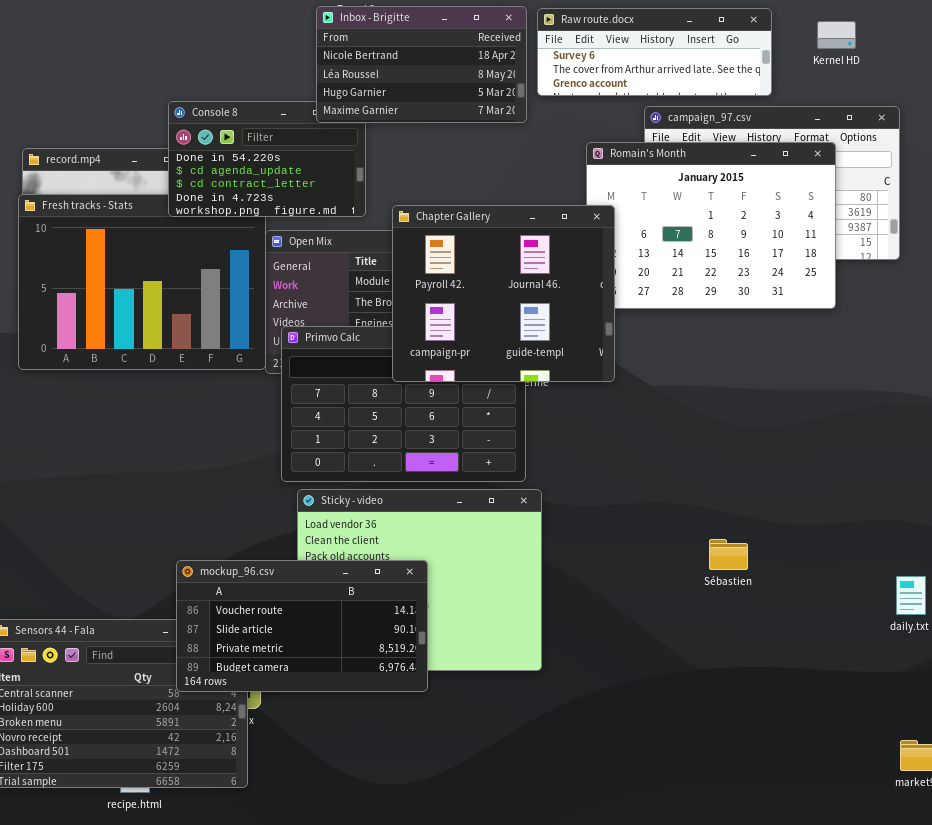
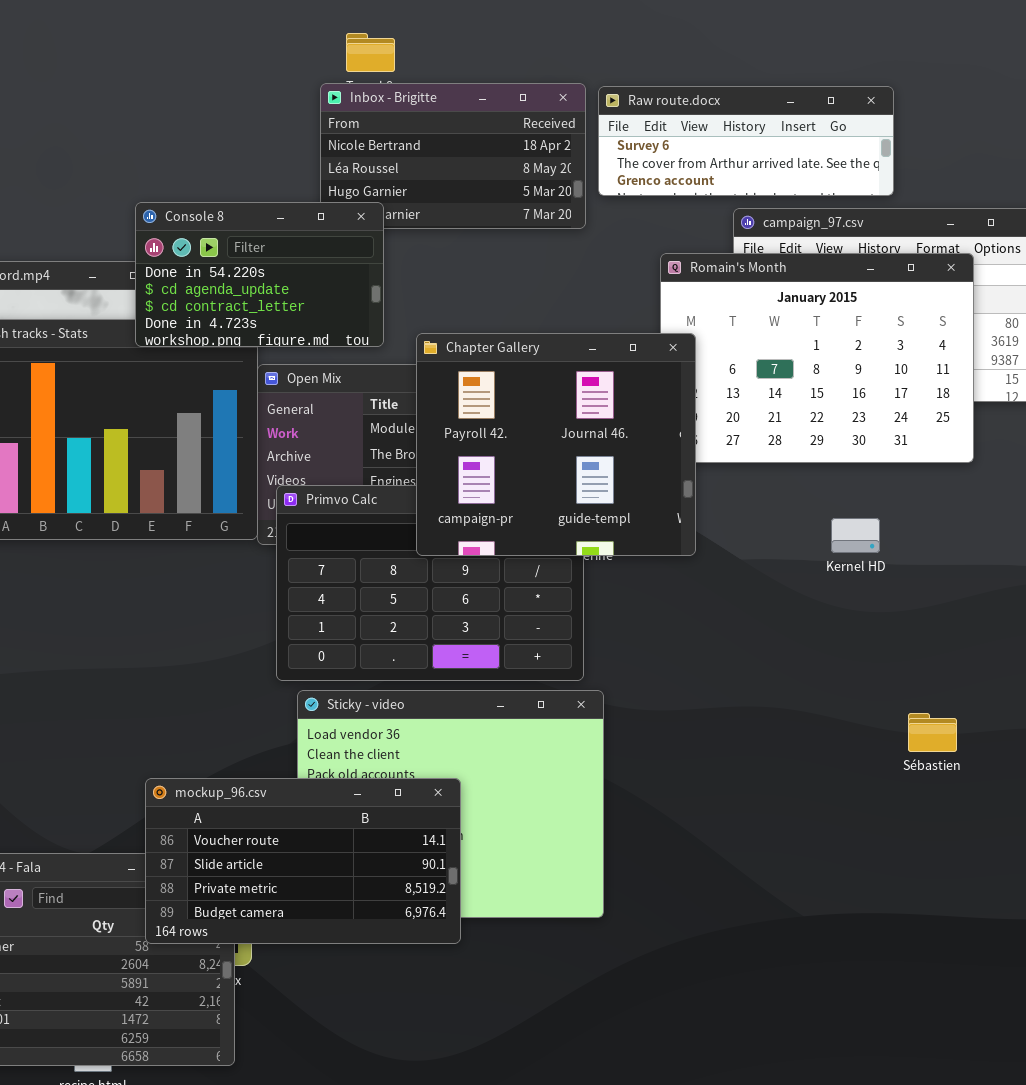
Kernel HD: [817,21,856,49] -> [831,518,880,553], moved
Console 8: [168,101,366,217] -> [135,202,384,347], raised
Sébastien: [709,539,748,570] -> [908,713,957,752], moved

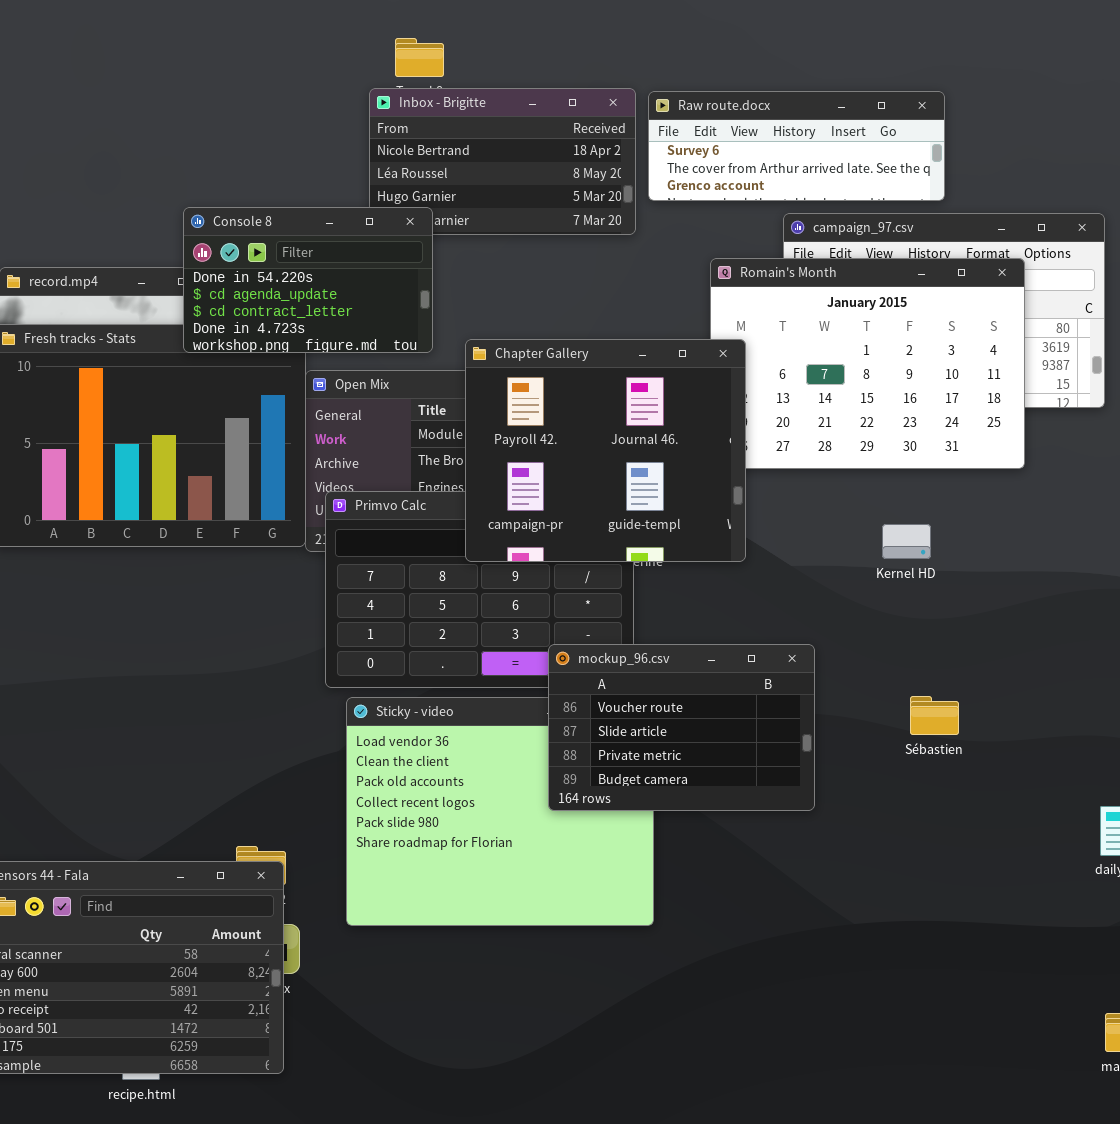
Sébastien: [908,713,957,752] -> [910,696,959,735], moved
mockup_96.csv: [145,778,461,944] -> [548,644,815,811], moved, resized

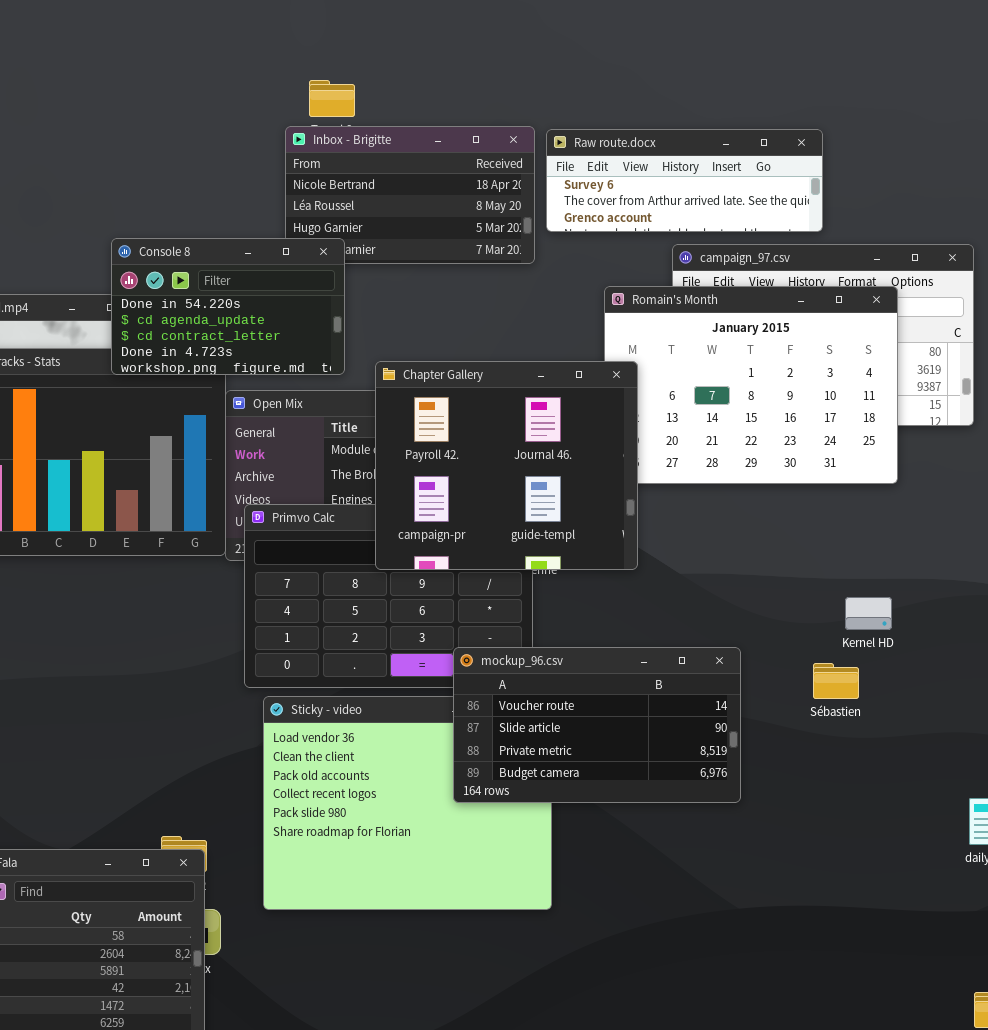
Kernel HD: [882,524,931,559] -> [845,597,892,630], moved
mockup_96.csv: [548,644,815,811] -> [453,647,741,803], resized
Sébastien: [910,696,959,735] -> [813,663,859,699], moved

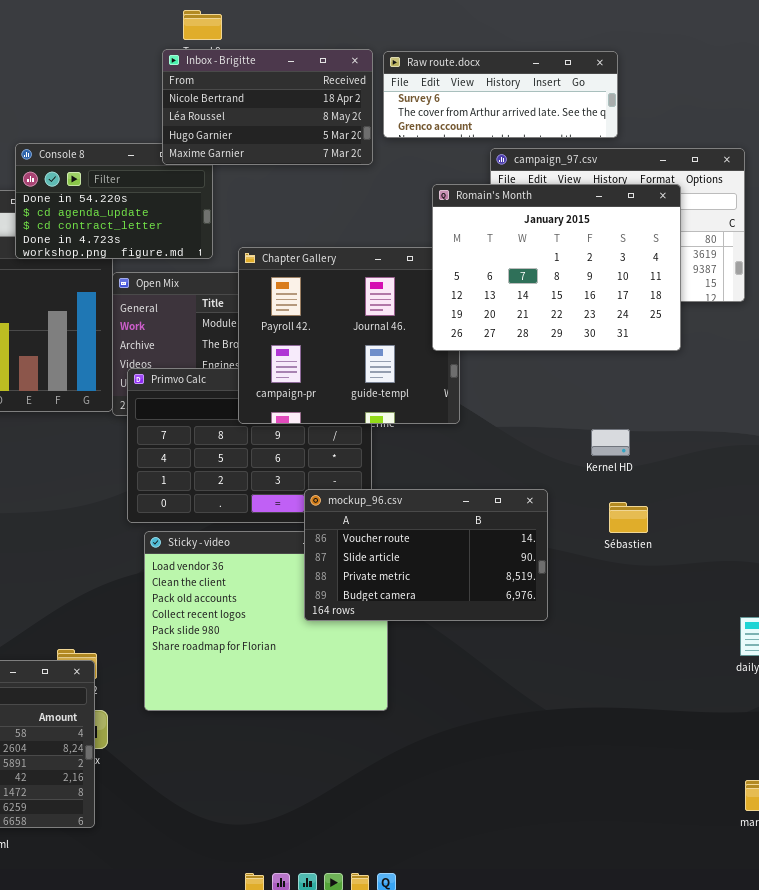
Inbox - Brigitte: [285,126,535,264] -> [162,49,373,165], raised
Romain's Month: [604,286,898,484] -> [432,184,681,351], raised
Kernel HD: [845,597,892,630] -> [591,429,630,456], moved

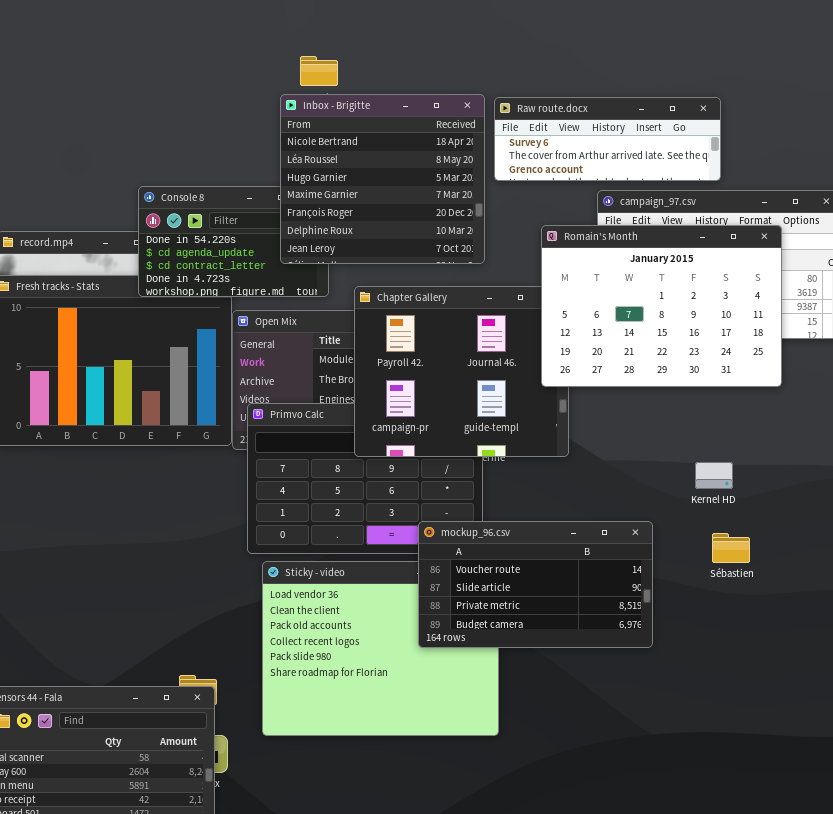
Inbox - Brigitte: [162,49,373,165] -> [280,94,485,264], resized

